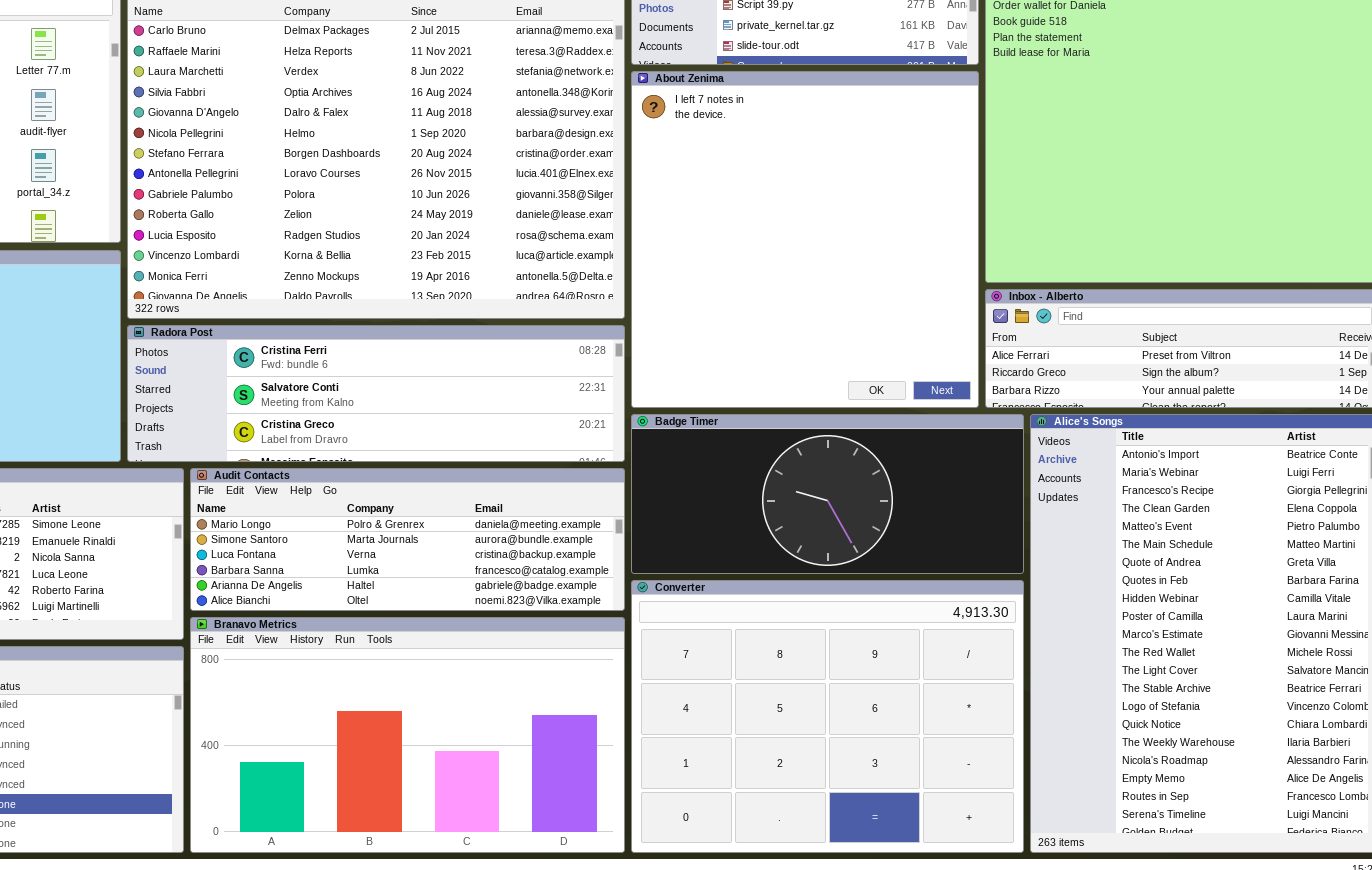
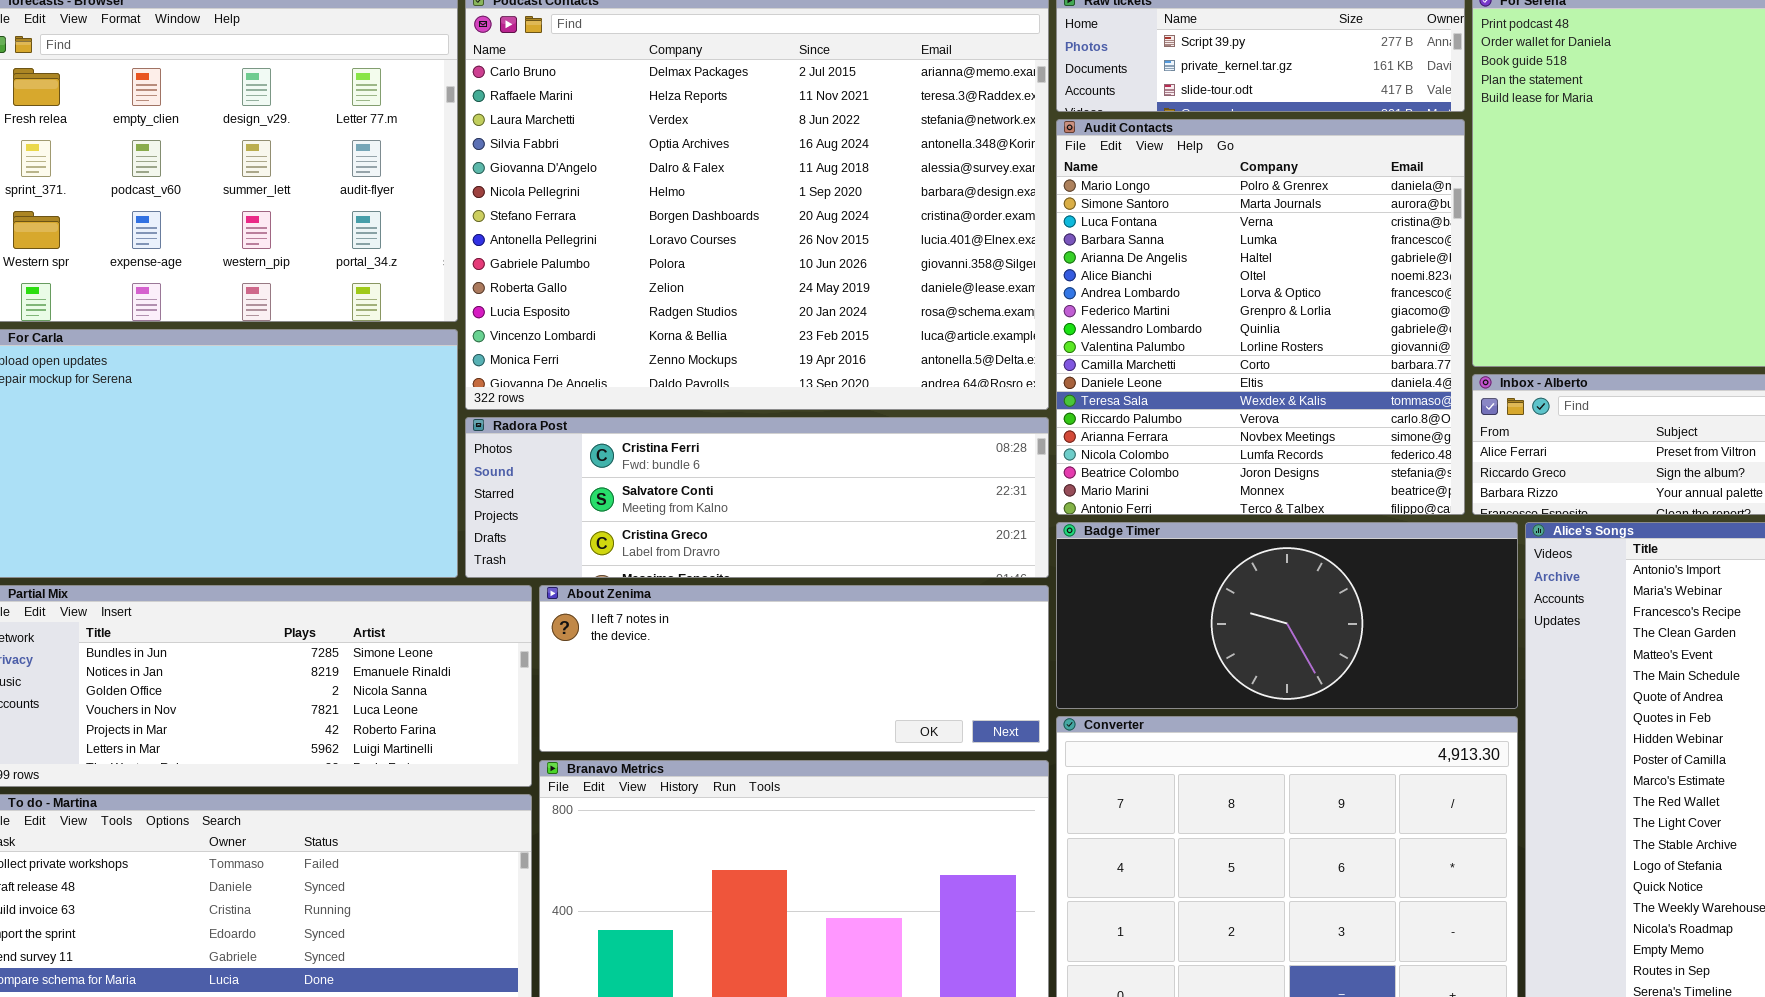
About Zenima: [631,71,979,408] -> [539,585,1049,752], moved, resized
Audit Contacts: [190,468,625,611] -> [1056,119,1465,515], moved, resized

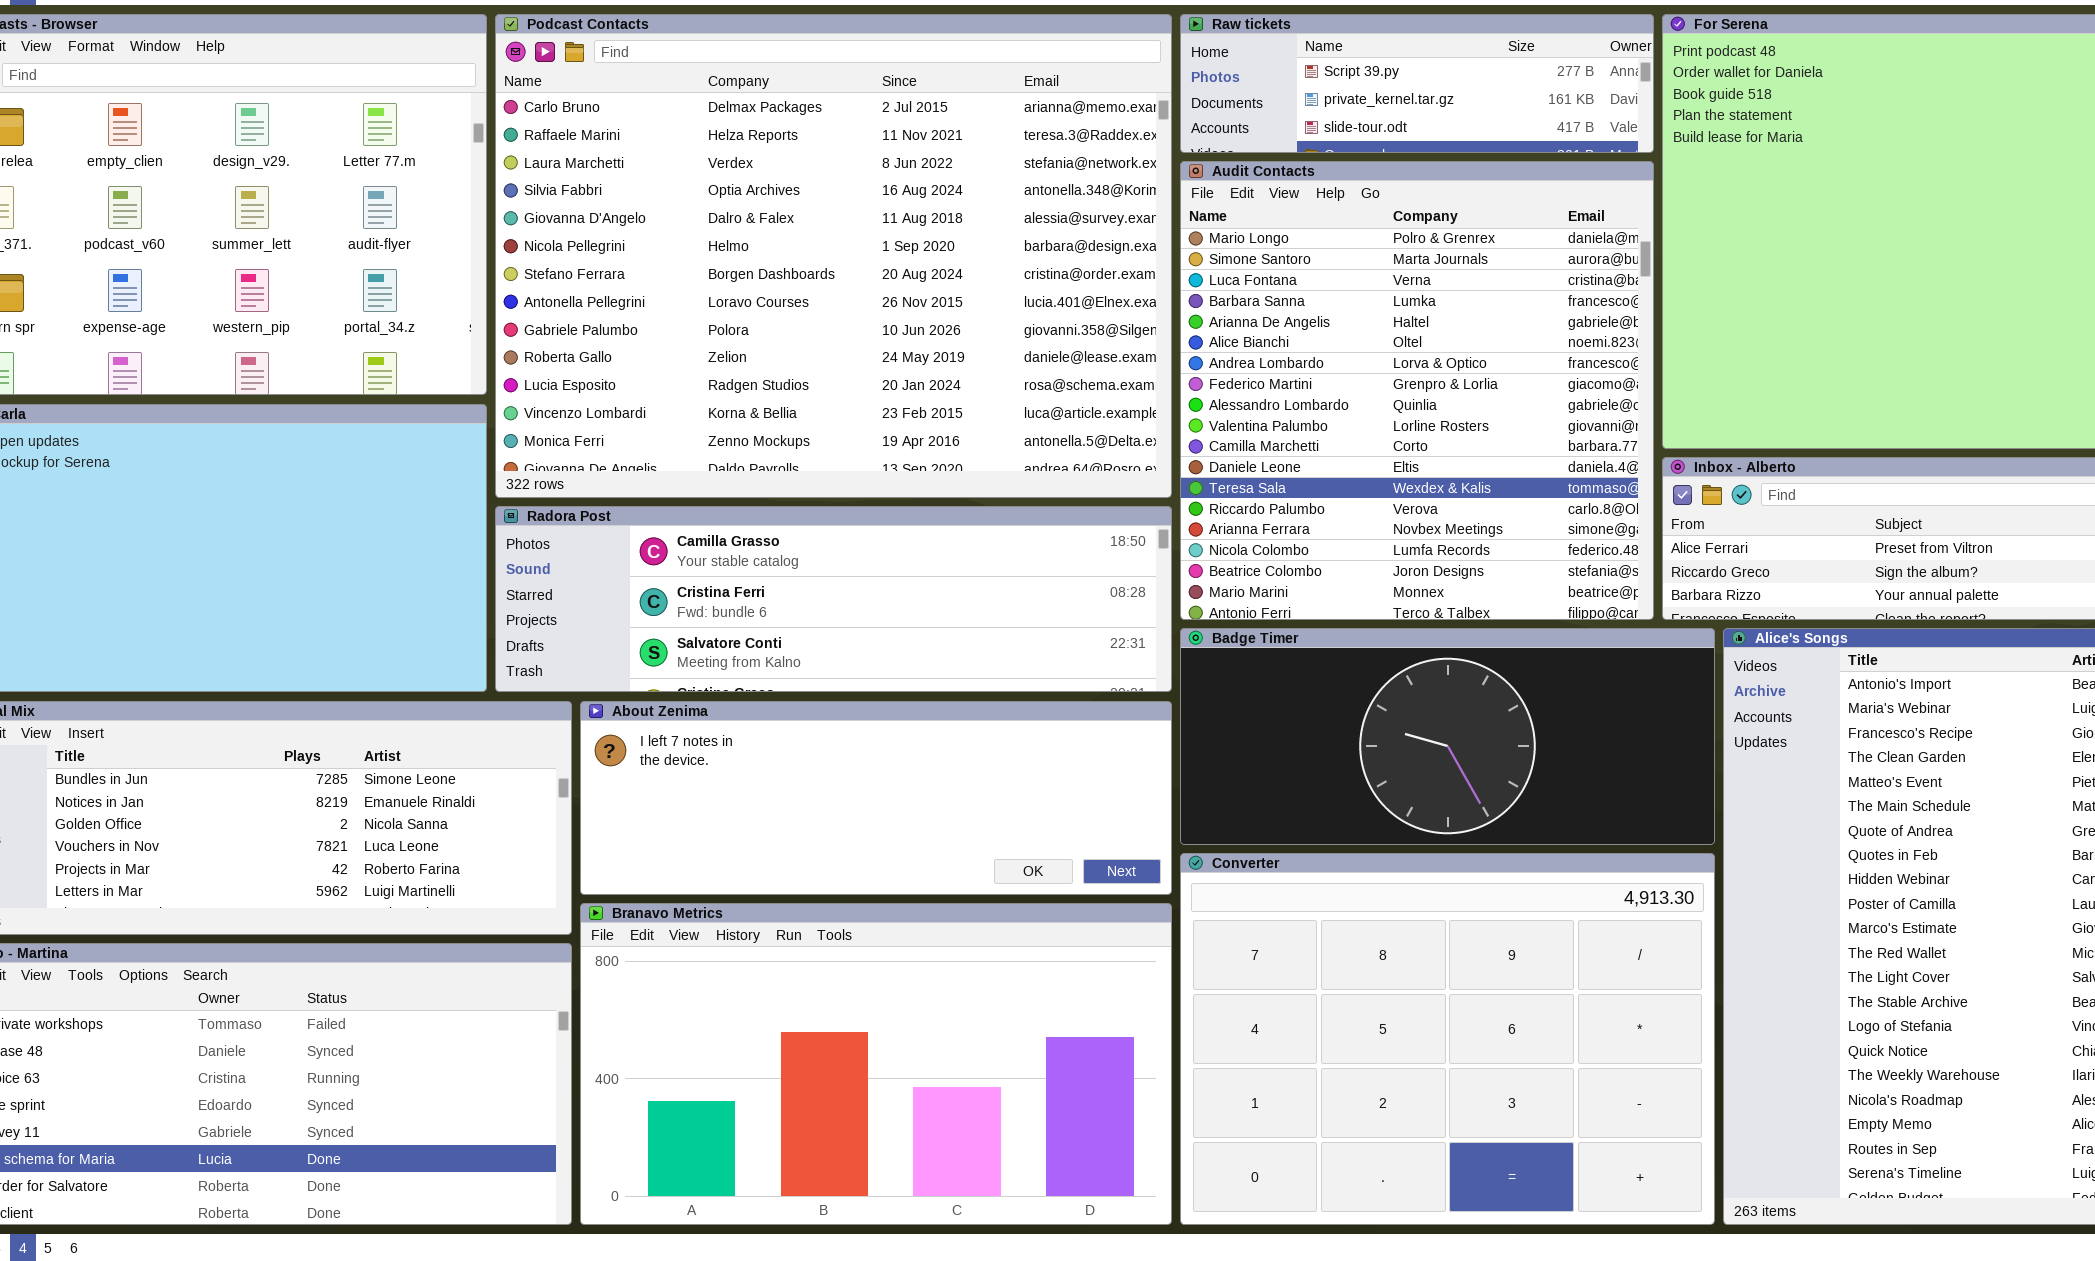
Radora Post: [465,417,1049,578] -> [495,506,1172,692], scrolled up 1 row

